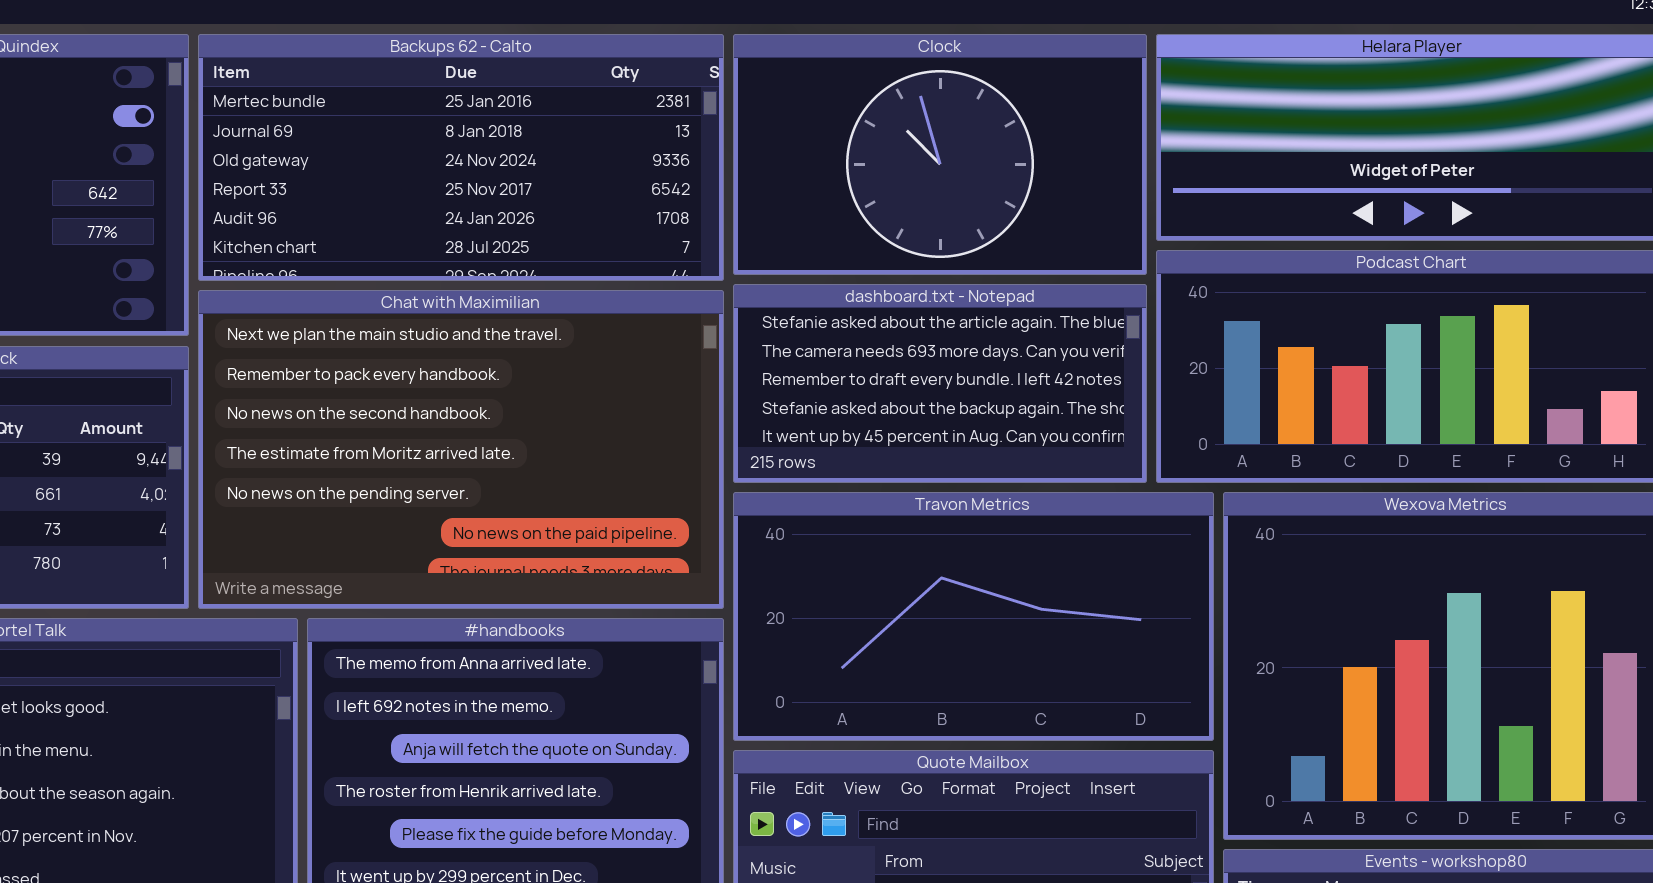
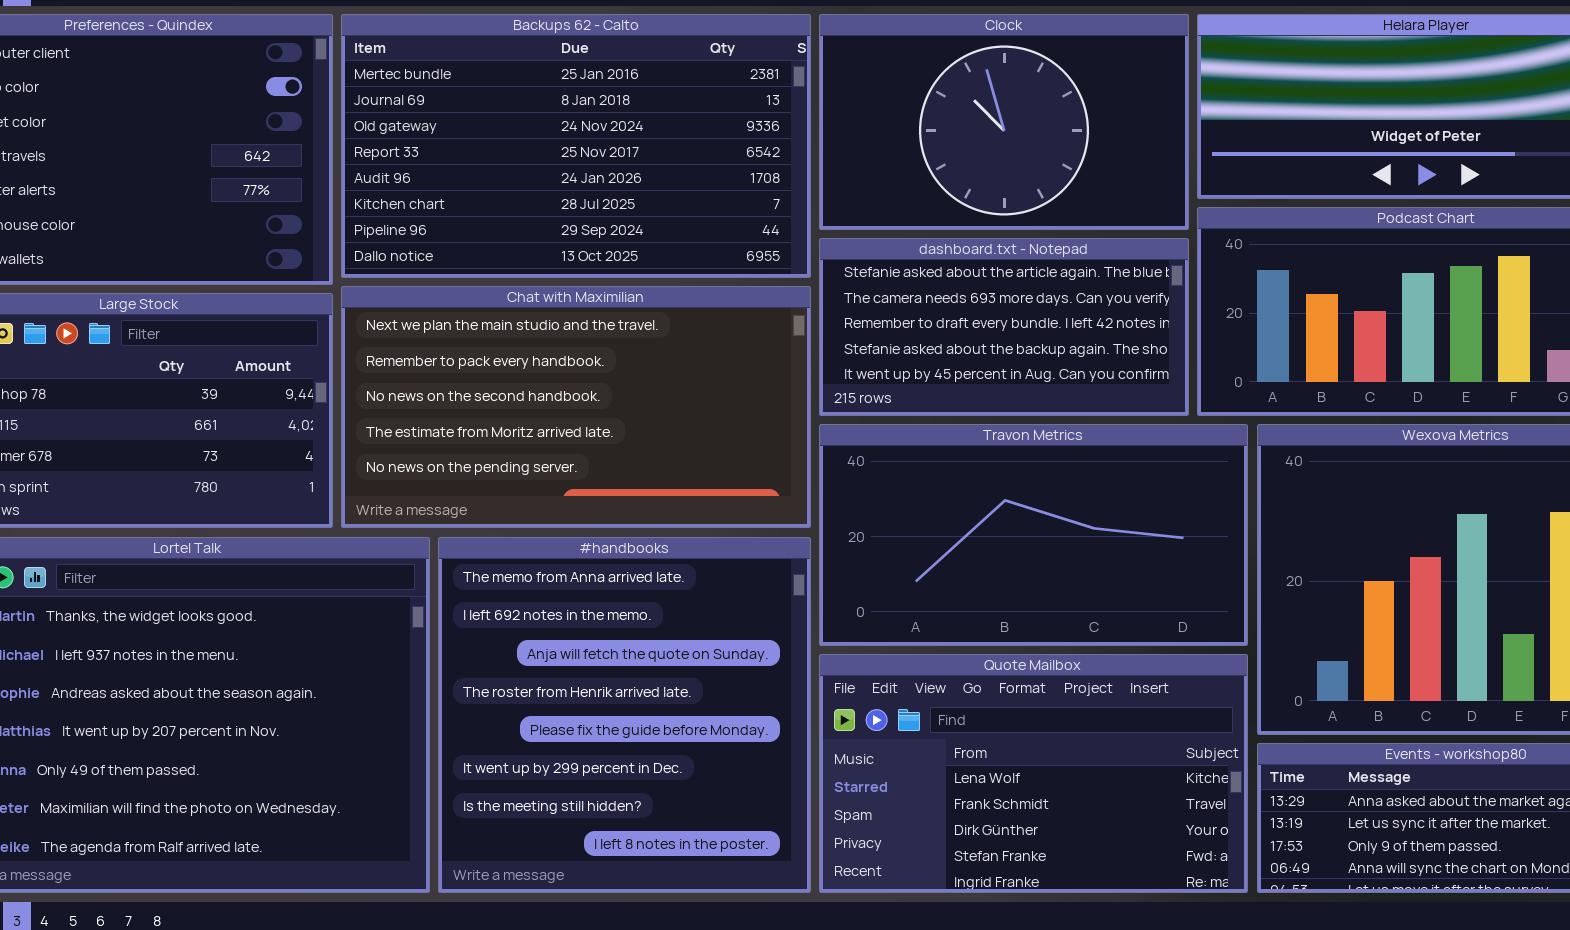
Backups 62 - Calto: [198,34,724,281] -> [341,14,811,278], resized
Chat with Maximilian: [198,290,724,609] -> [341,286,811,528], resized

